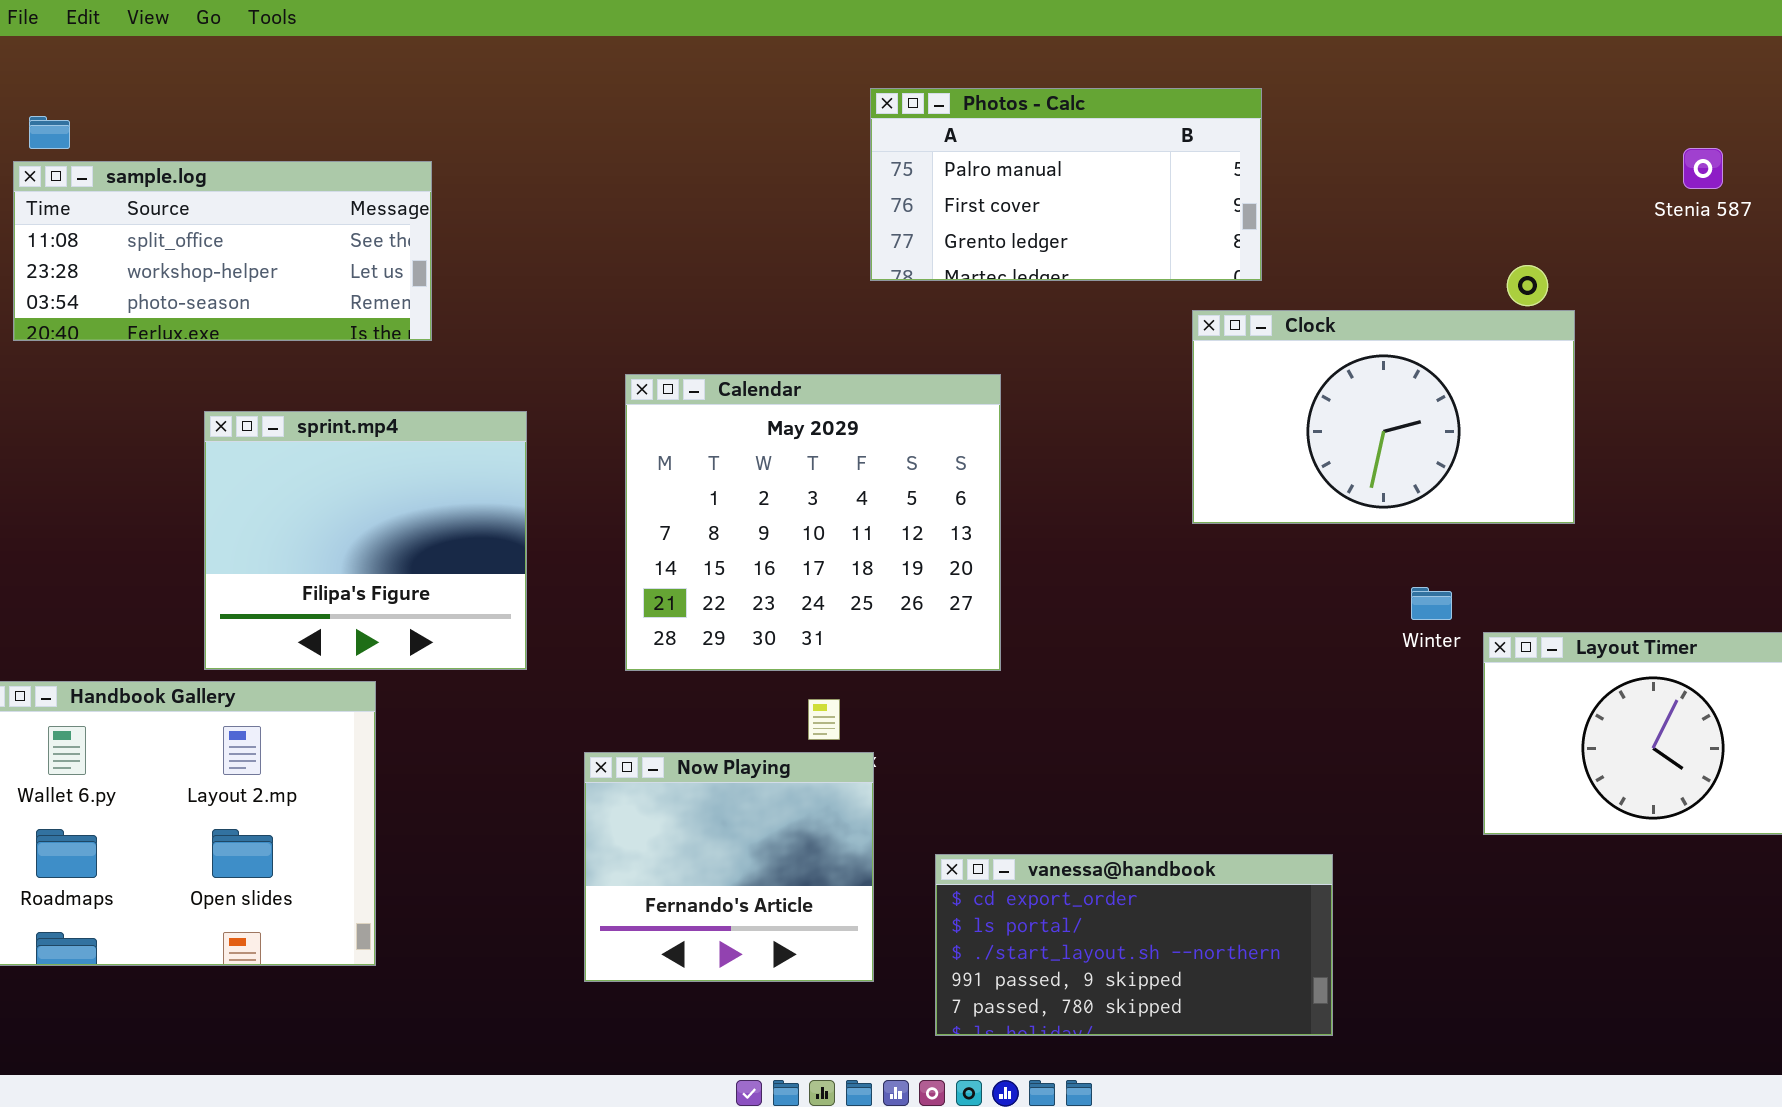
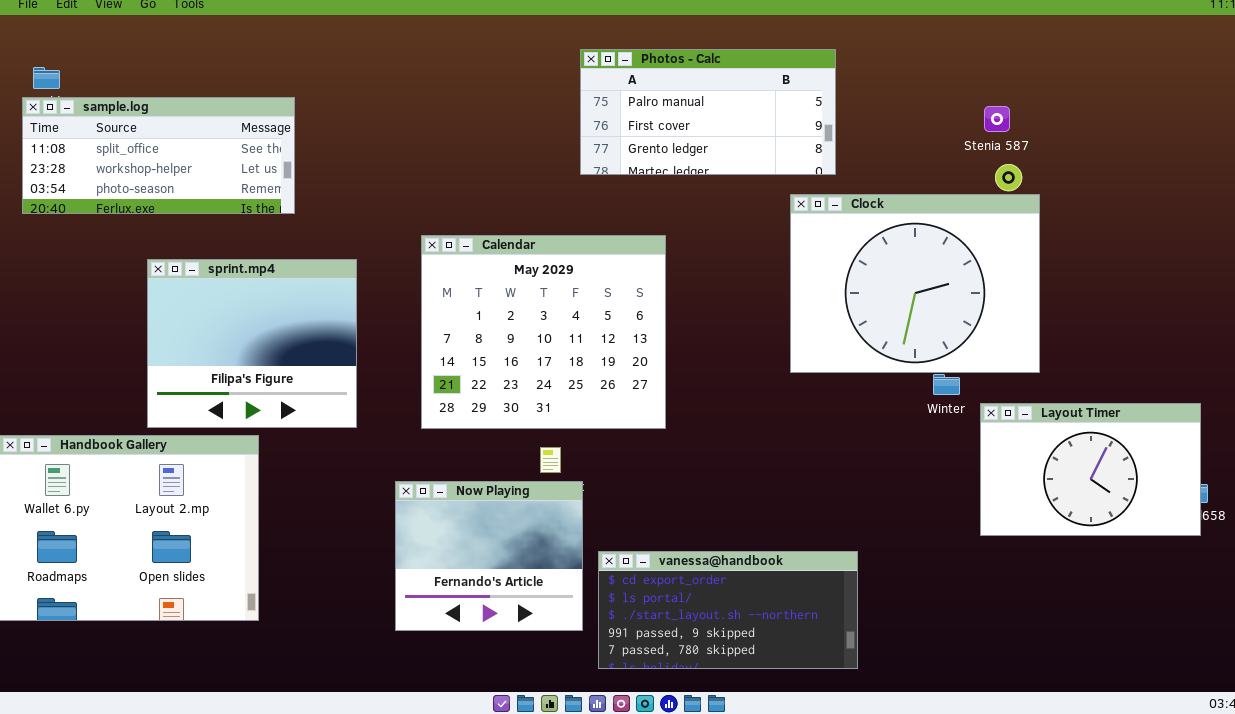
Stenia 587: [1683,148,1723,189] -> [984,106,1010,132], moved
Clock: [1192,310,1575,524] -> [790,194,1040,373], resized
vanessa@handbook: [935,854,1333,1036] -> [598,551,858,669], moved

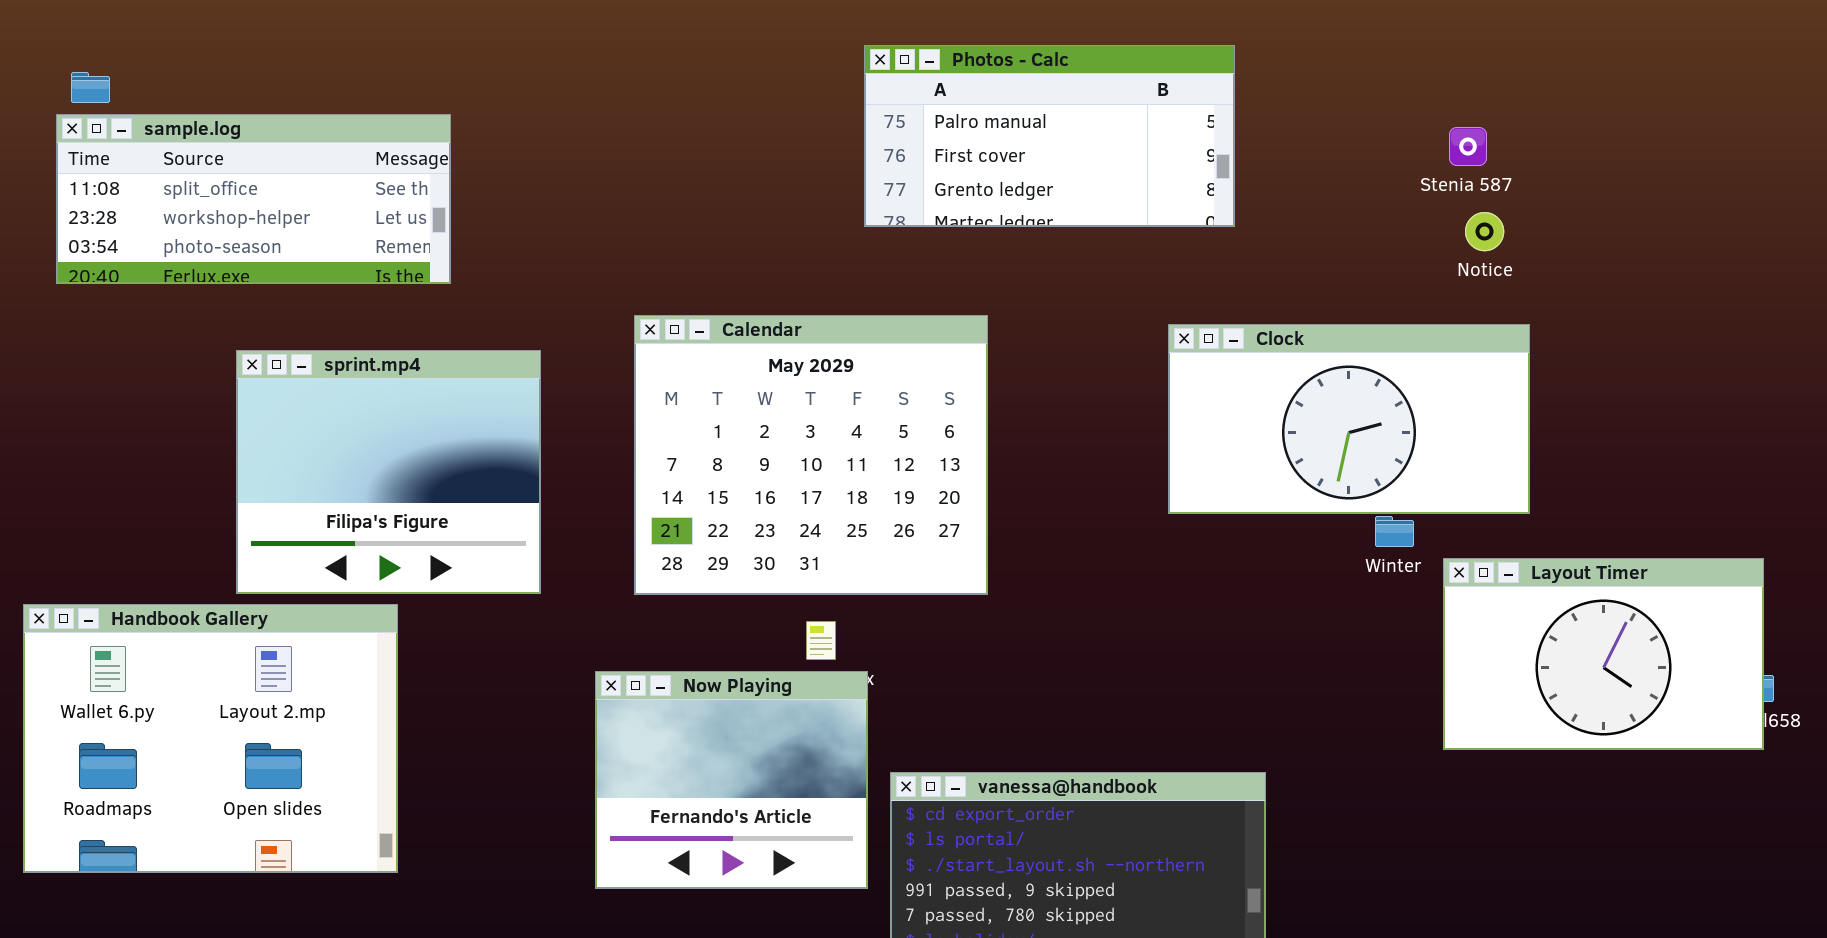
Clock: [790,194,1040,373] -> [1168,324,1530,514], resized

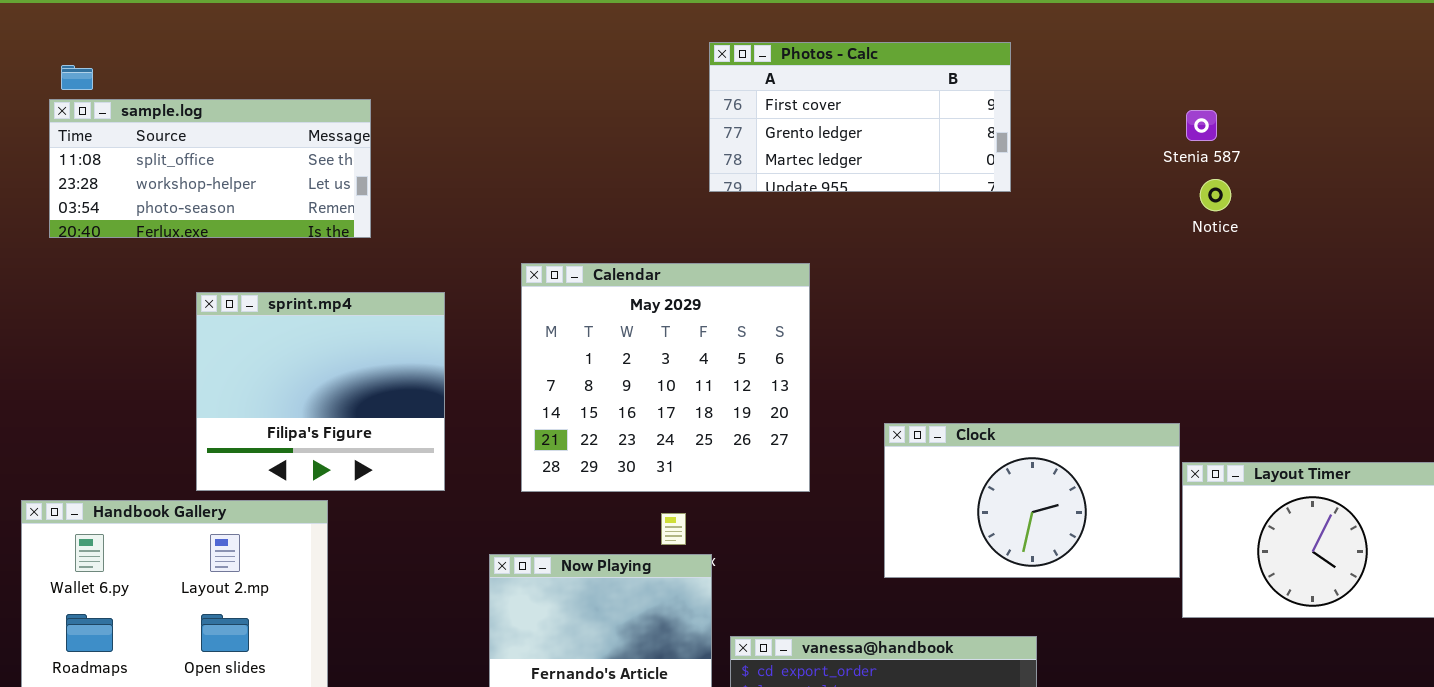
Photos - Calc: [864,45,1235,227] -> [709,42,1011,192], scrolled down 1 row
Clock: [1168,324,1530,514] -> [884,423,1180,578], moved

